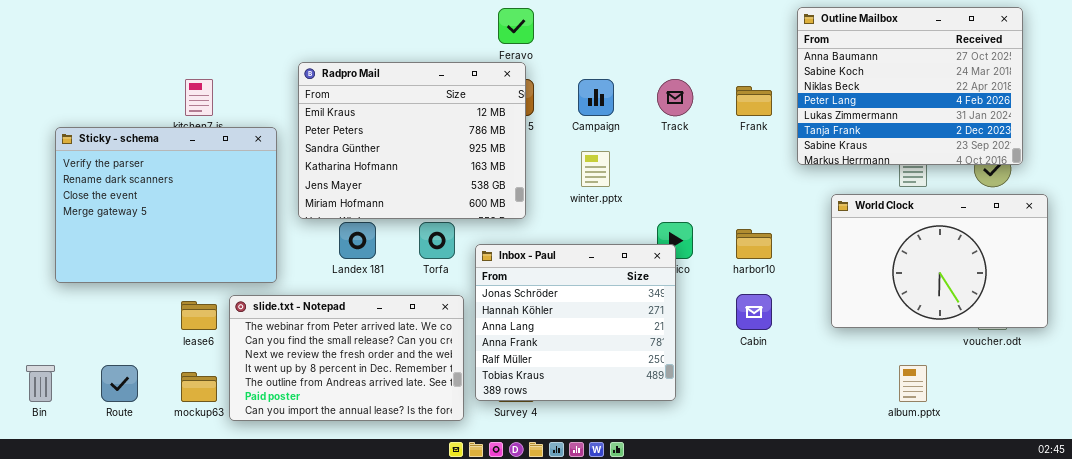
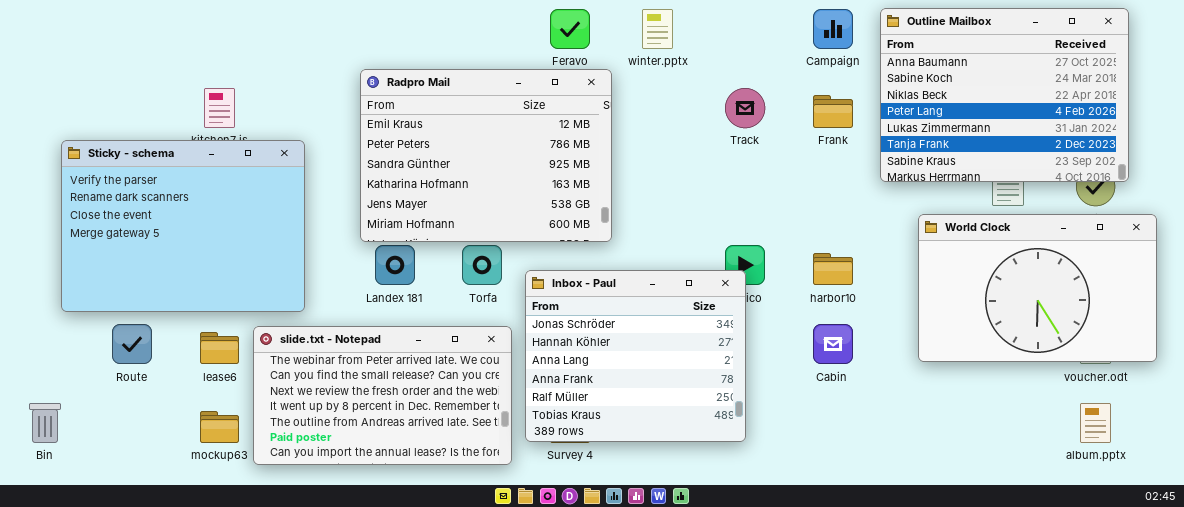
Radpro Mail: [298,62,526,219] -> [360,69,612,242], moved
Campaign: [578,79,614,116] -> [813,9,853,49], moved
winter.pptx: [581,151,610,187] -> [642,9,673,49], moved
Route: [101,365,138,402] -> [112,324,152,364], moved
album.pptx: [899,365,927,402] -> [1080,403,1111,443], moved

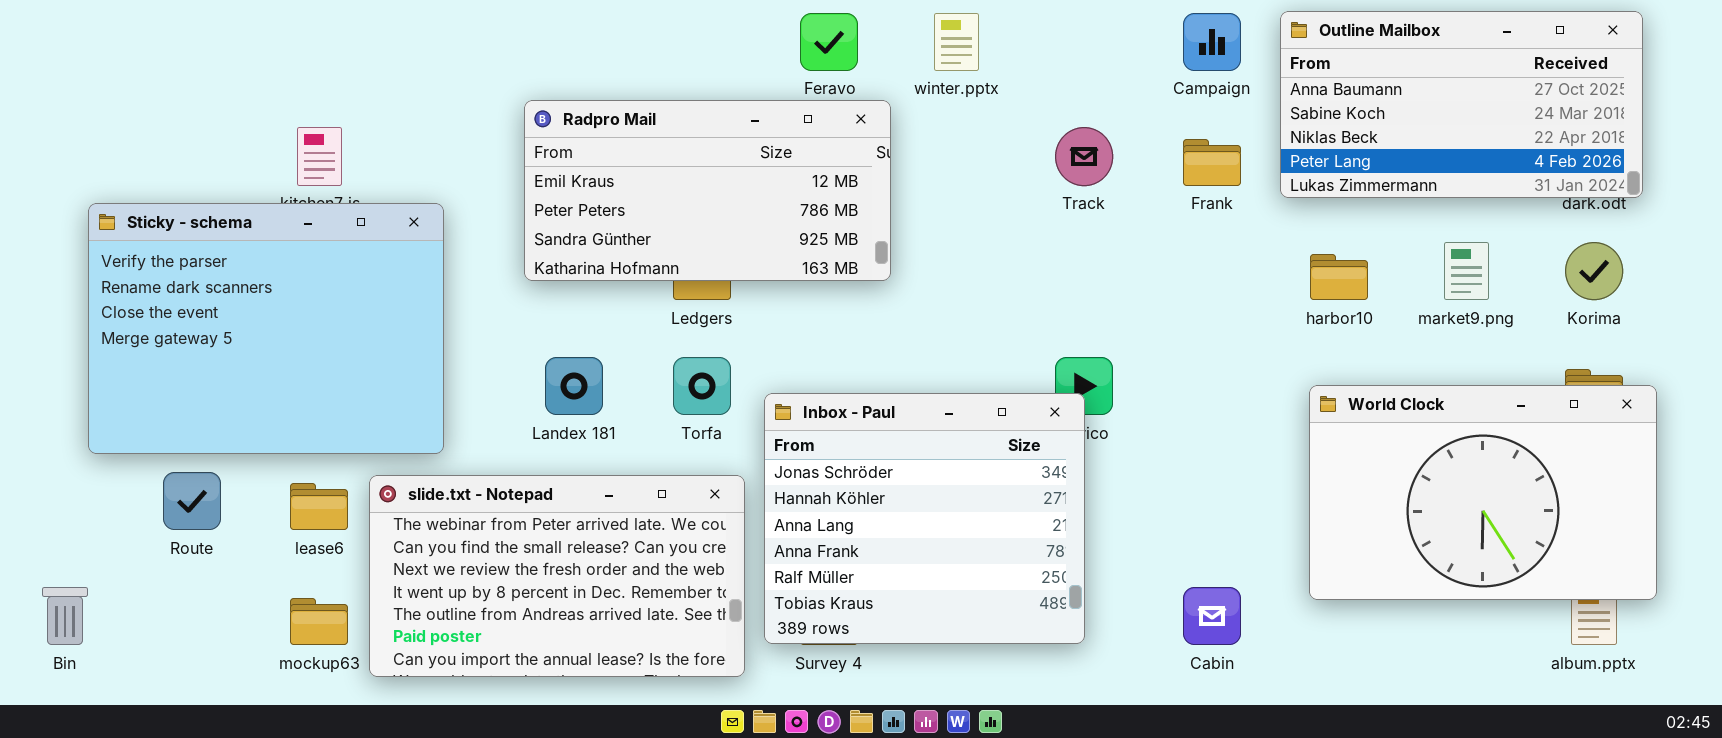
Outline Mailbox: [880,8,1129,182] -> [1280,11,1643,198], resized
Radpro Mail: [360,69,612,242] -> [524,100,891,281], resized
World Clock: [918,214,1157,362] -> [1309,385,1657,600], moved
harbor10: [813,253,853,285] -> [1310,254,1368,300], moved
Cabin: [813,324,853,364] -> [1183,587,1241,645], moved

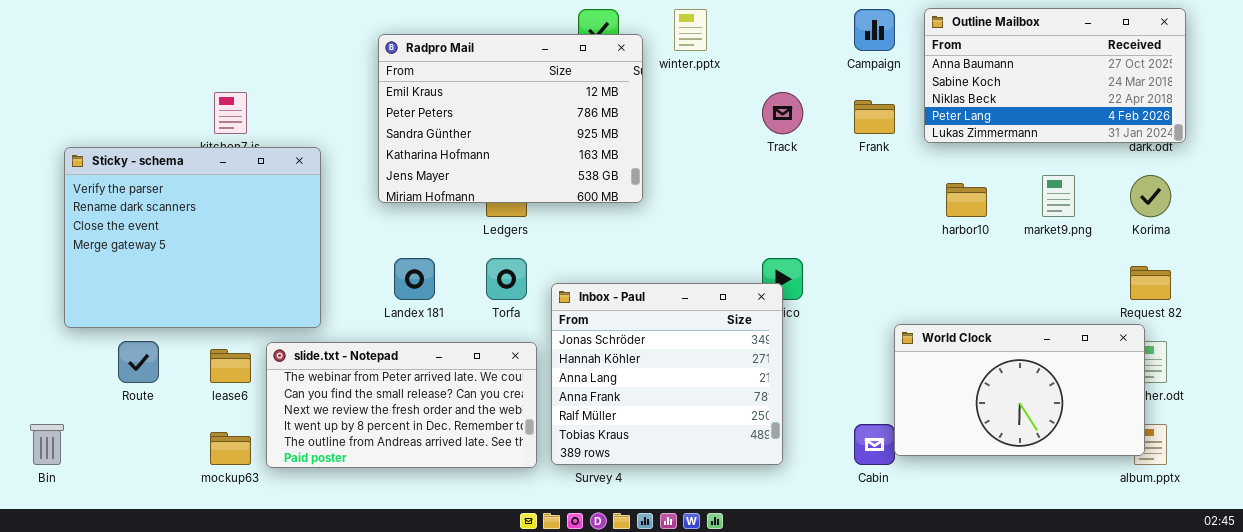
Radpro Mail: [524,100,891,281] -> [378,34,643,203], resized
World Clock: [1309,385,1657,600] -> [894,324,1145,456], moved, resized
slide.txt - Notepad: [369,475,745,677] -> [266,342,537,468], resized

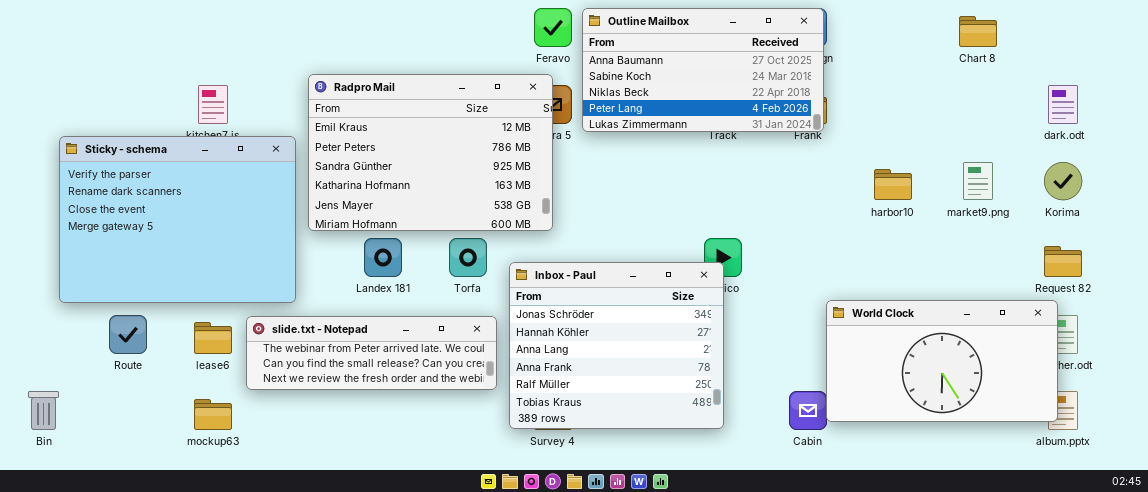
Outline Mailbox: [924,8,1186,143] -> [582,8,824,132], moved
Radpro Mail: [378,34,643,203] -> [308,74,553,231], moved
slide.txt - Notepad: [266,342,537,468] -> [246,316,497,390], resized

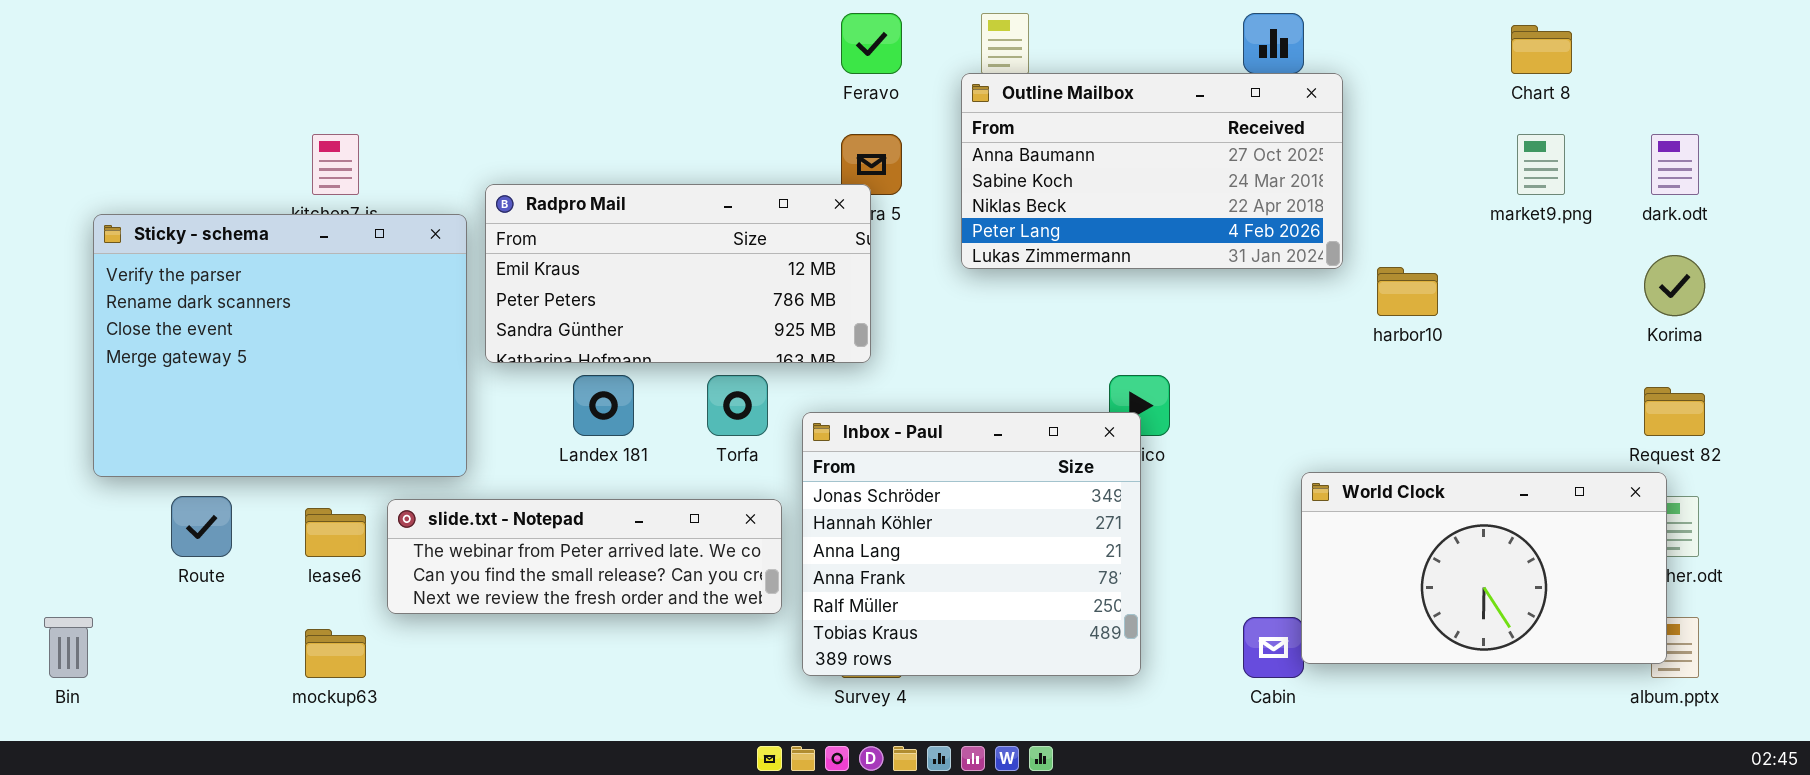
Outline Mailbox: [582,8,824,132] -> [961,73,1343,269], moved
Radpro Mail: [308,74,553,231] -> [485,184,871,363], resized
market9.png: [963,162,993,200] -> [1517,134,1565,195], moved

